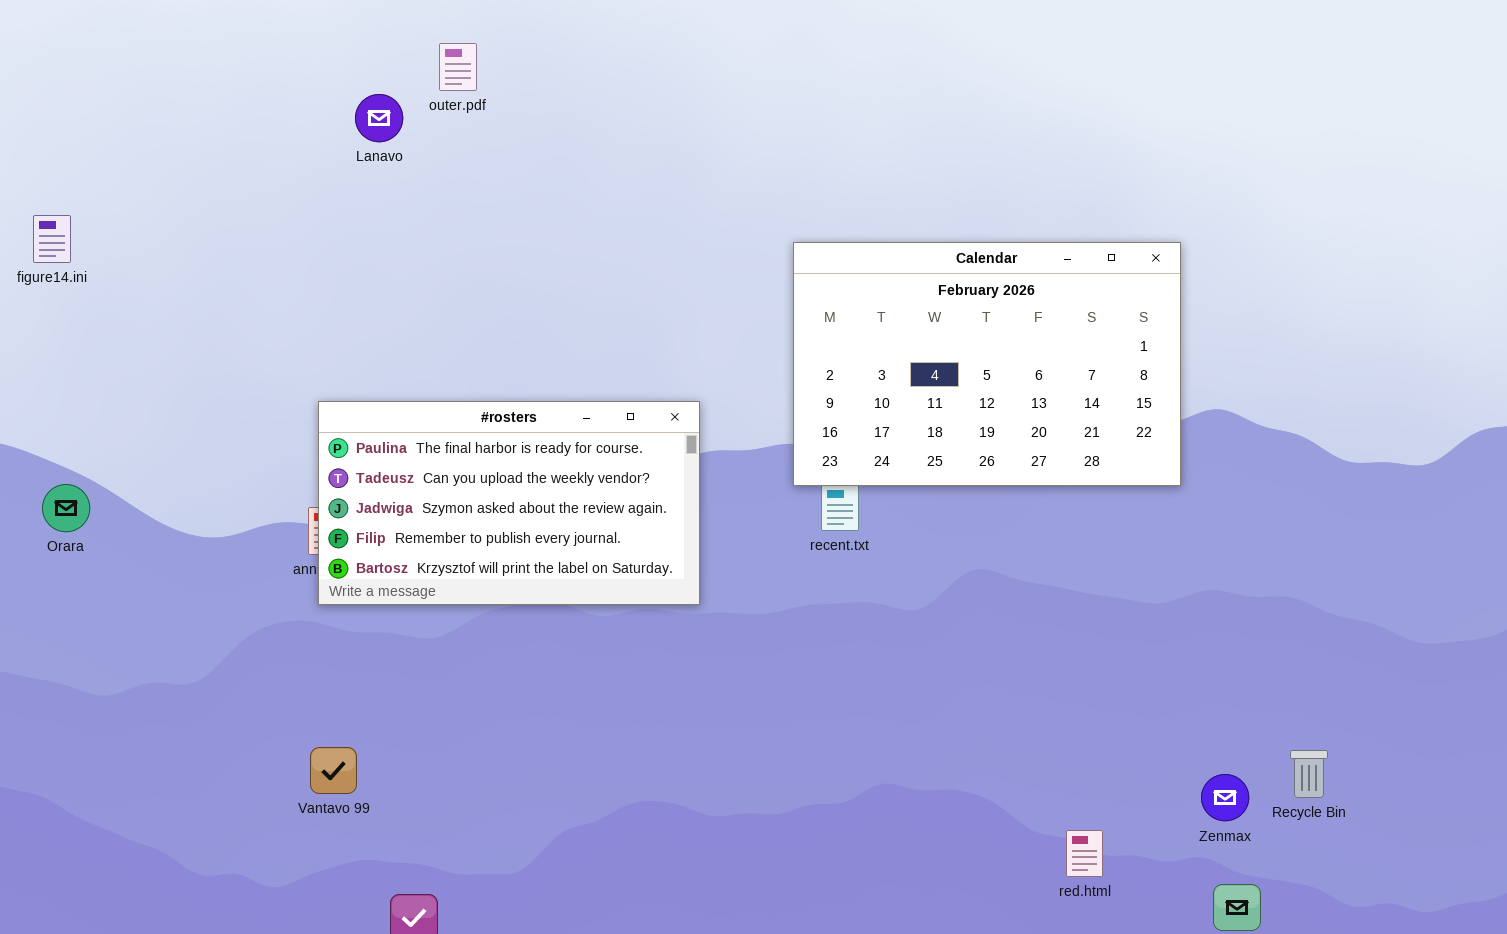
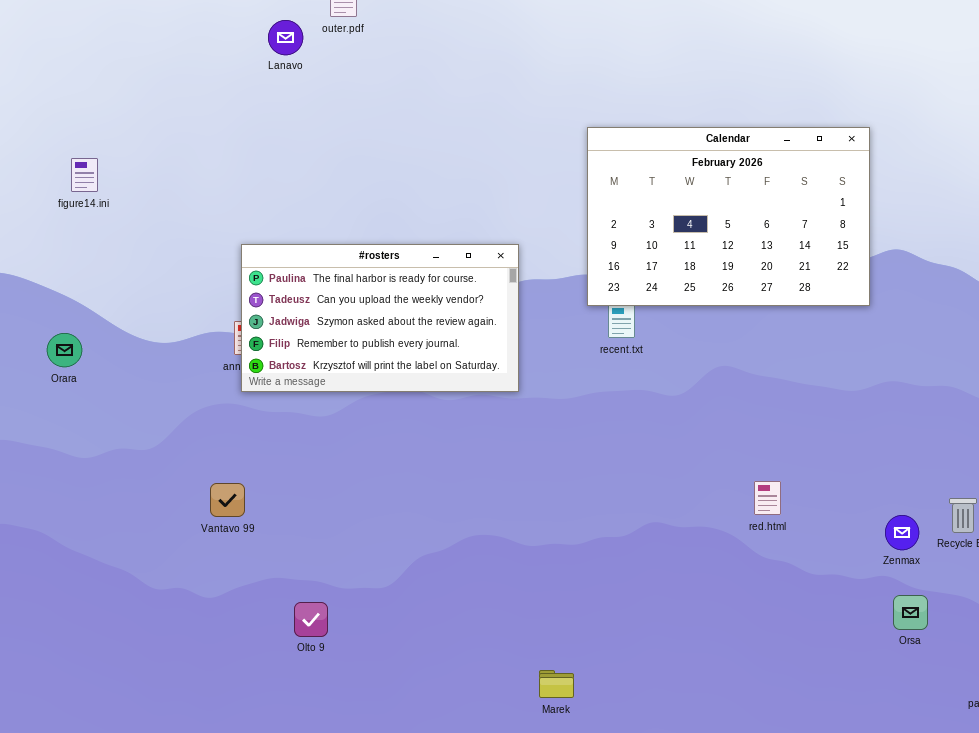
figure14.ini: [33,215,71,263] -> [71,158,98,192], moved
Orara: [42,484,90,532] -> [47,333,82,367], moved
Vantavo 99: [310,747,357,794] -> [210,483,245,517], moved
red.html: [1066,830,1103,877] -> [754,481,781,515], moved

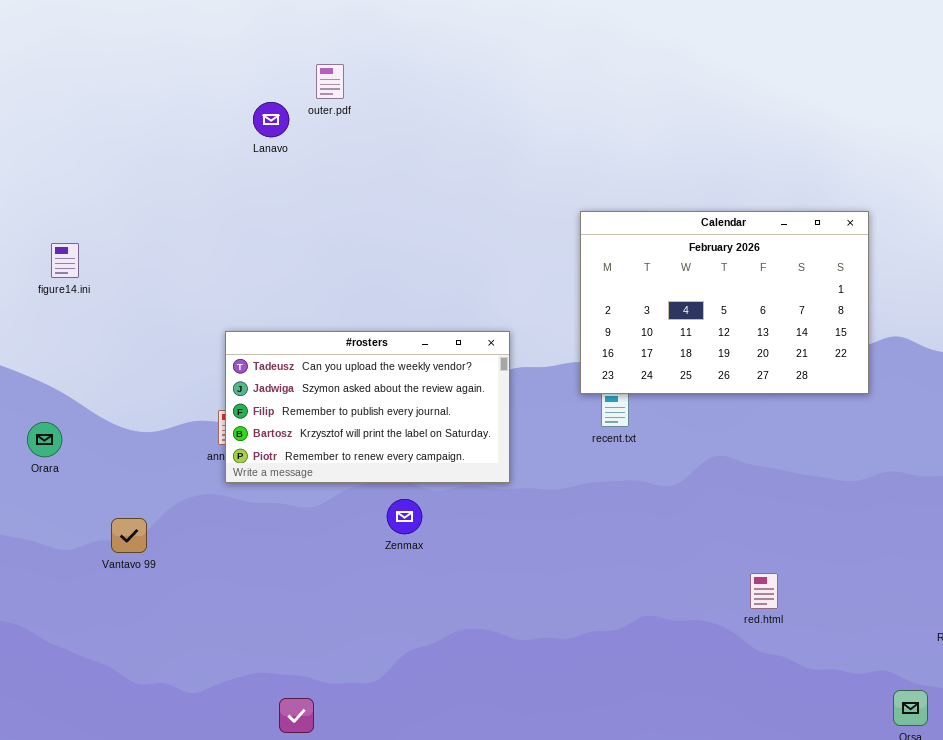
#rosters: [241,244,519,392] -> [225,331,510,483], scrolled down 1 row
Vantavo 99: [210,483,245,517] -> [111,518,147,553], moved
Zenmax: [885,515,919,550] -> [387,499,422,534], moved

